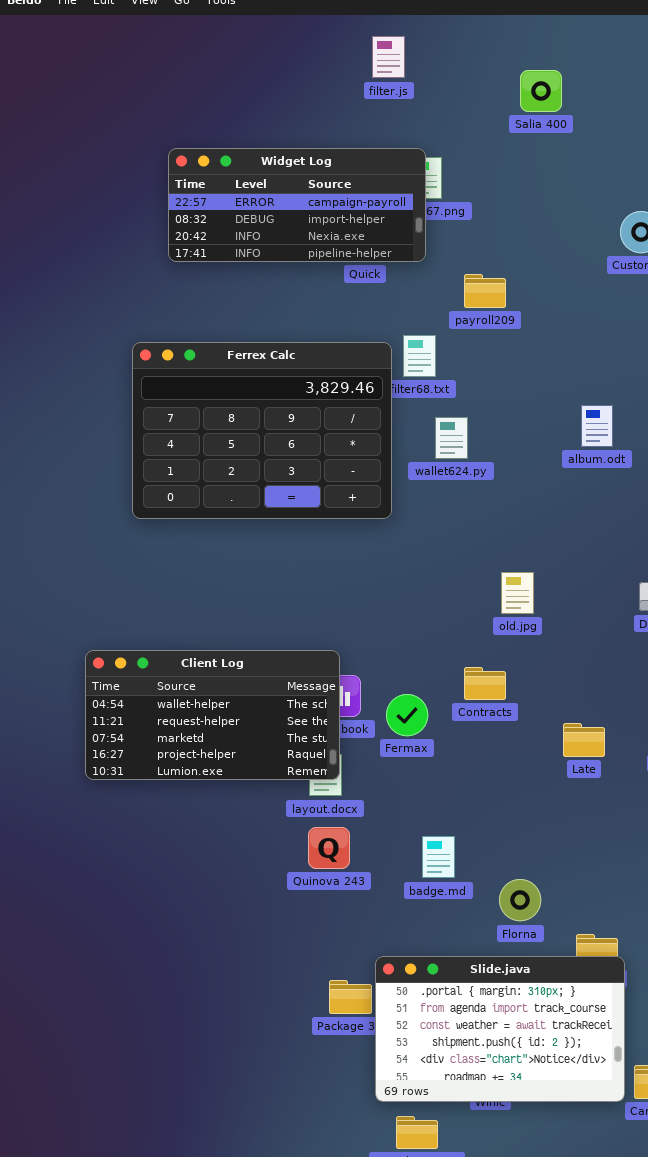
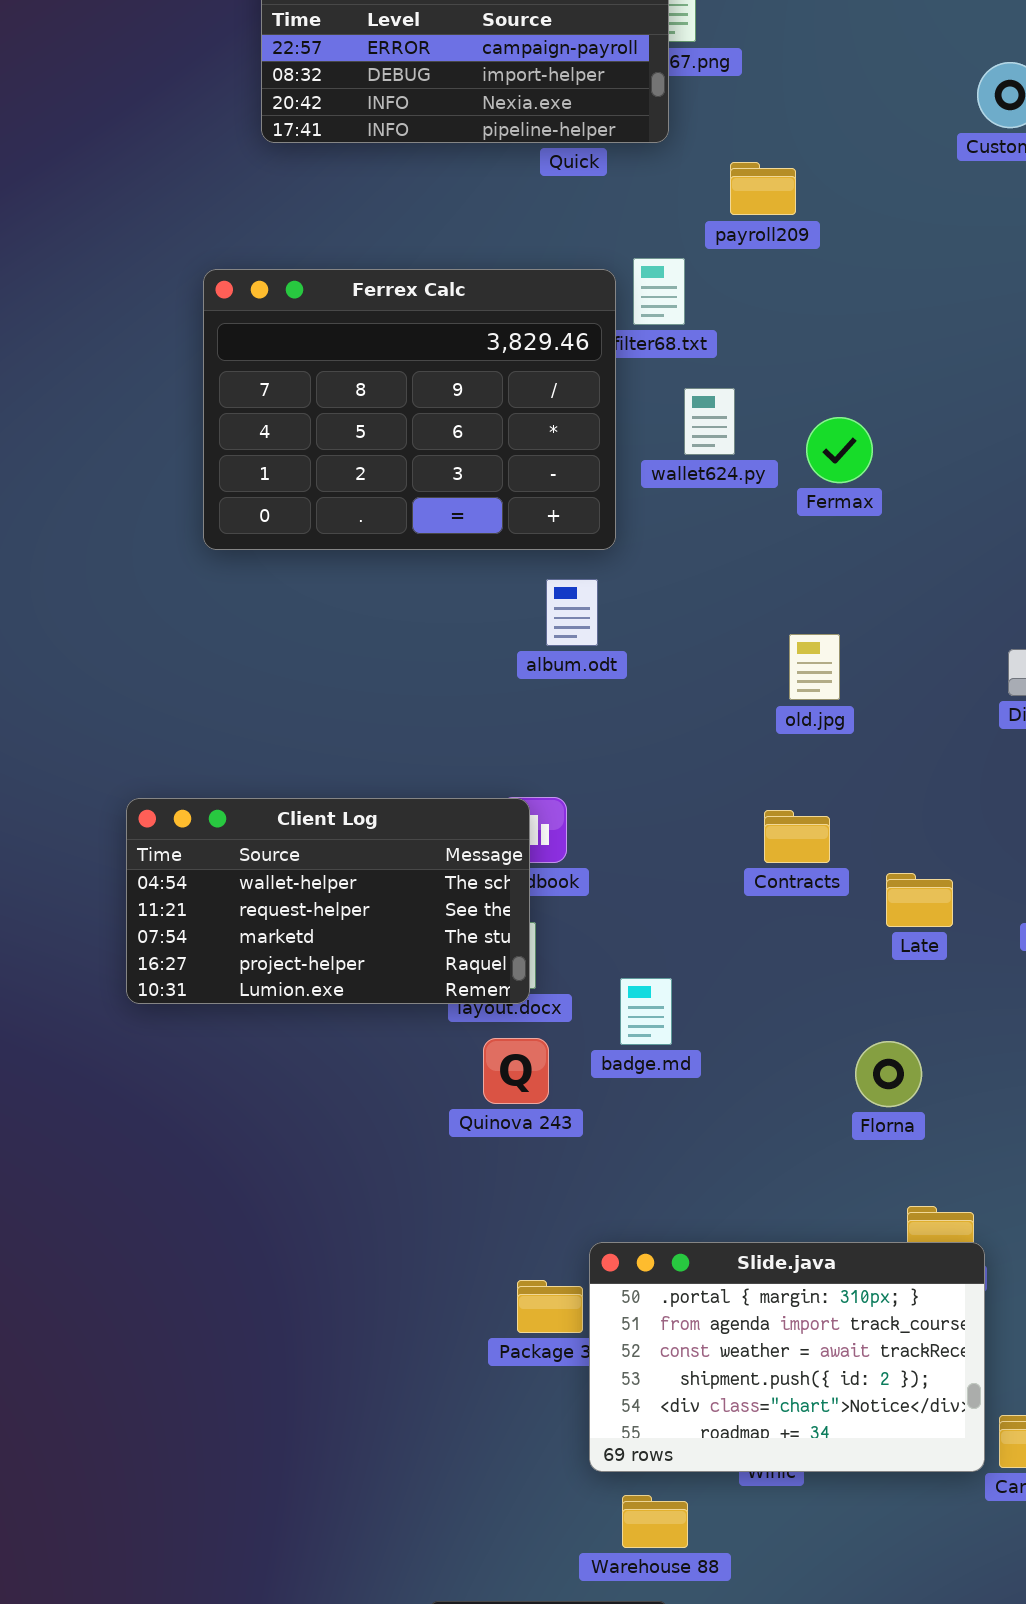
album.odt: [581,405,613,447] -> [546,579,598,646], moved
Client Log: [85,650,340,780] -> [126,798,530,1004], moved
Contracts: [464,667,506,700] -> [764,810,830,863], moved
Fermax: [386,694,428,736] -> [806,417,873,483], moved
badge.md: [422,836,455,878] -> [620,978,672,1045], moved
Florna: [499,879,541,921] -> [855,1041,922,1107], moved

